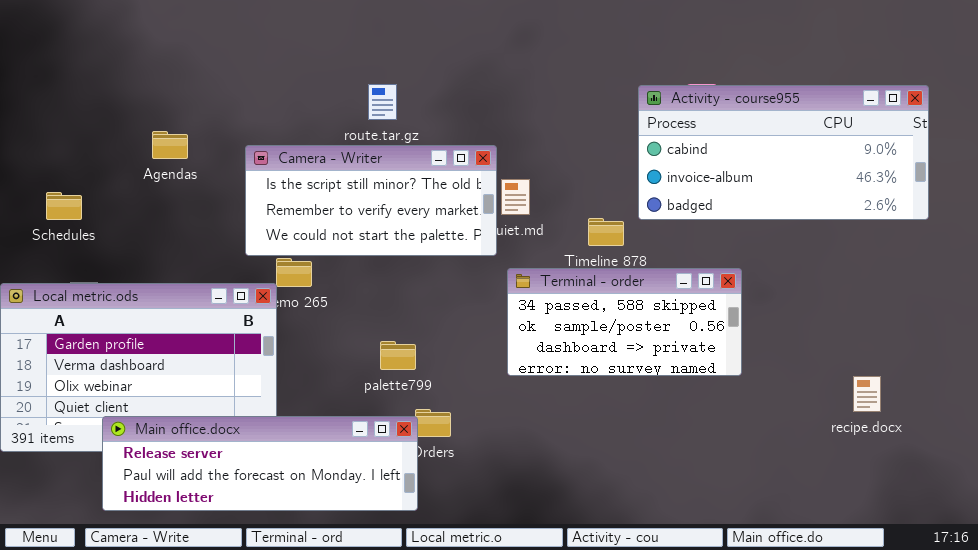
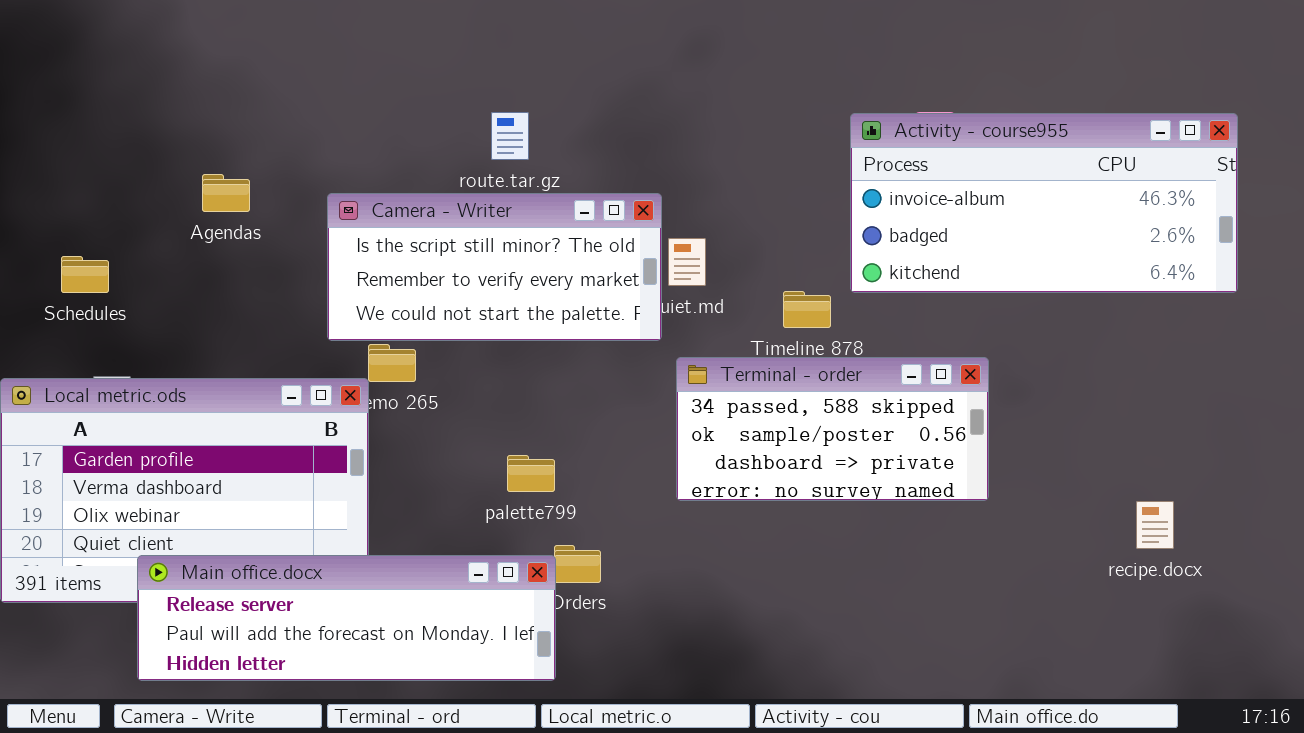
Activity - course955: [638,85,929,220] -> [850,113,1238,293], scrolled down 1 row

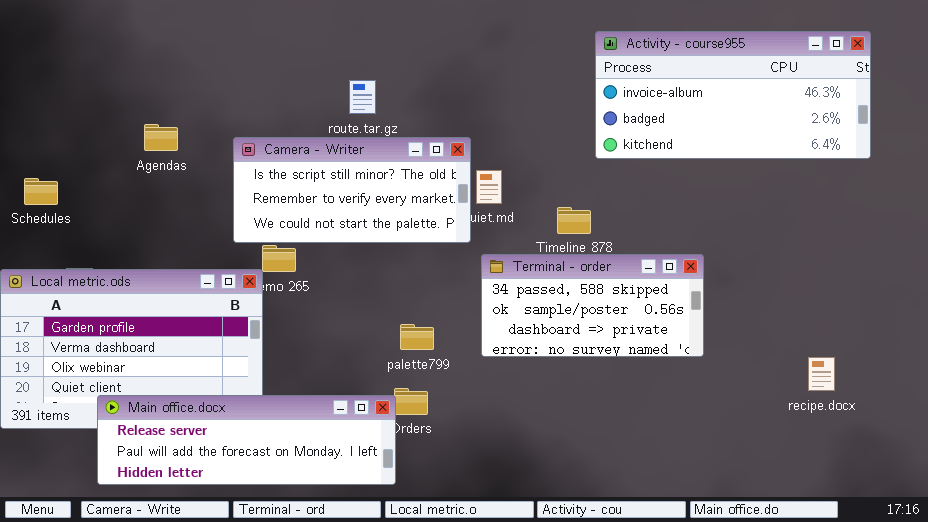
Activity - course955: [850,113,1238,293] -> [595,31,871,159], moved
Schedules: [61,256,109,293] -> [24,178,58,205], moved
palette799: [507,455,555,492] -> [400,324,434,350], moved

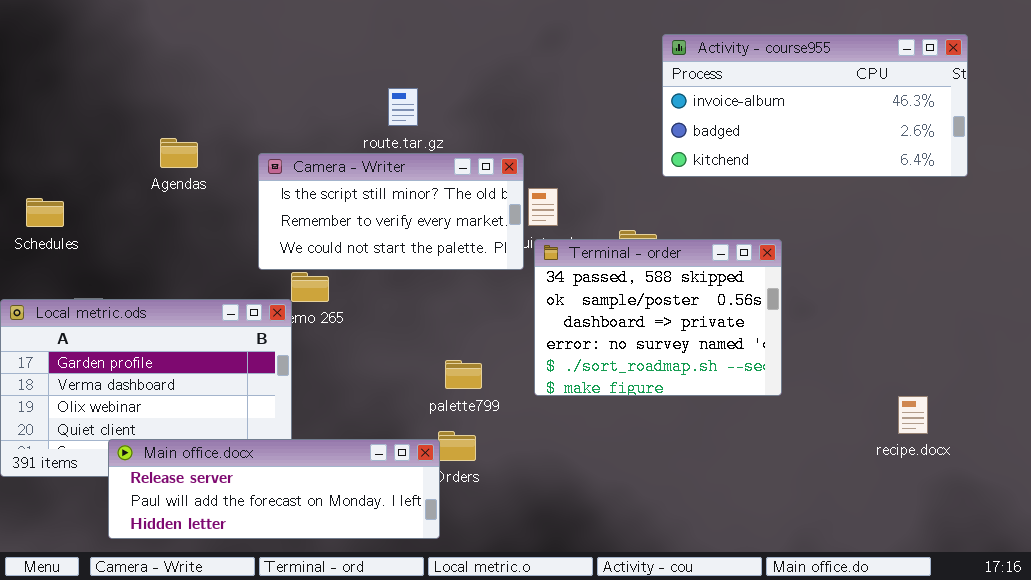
Terminal - order: [481,254,704,357] -> [534,239,782,396], resized

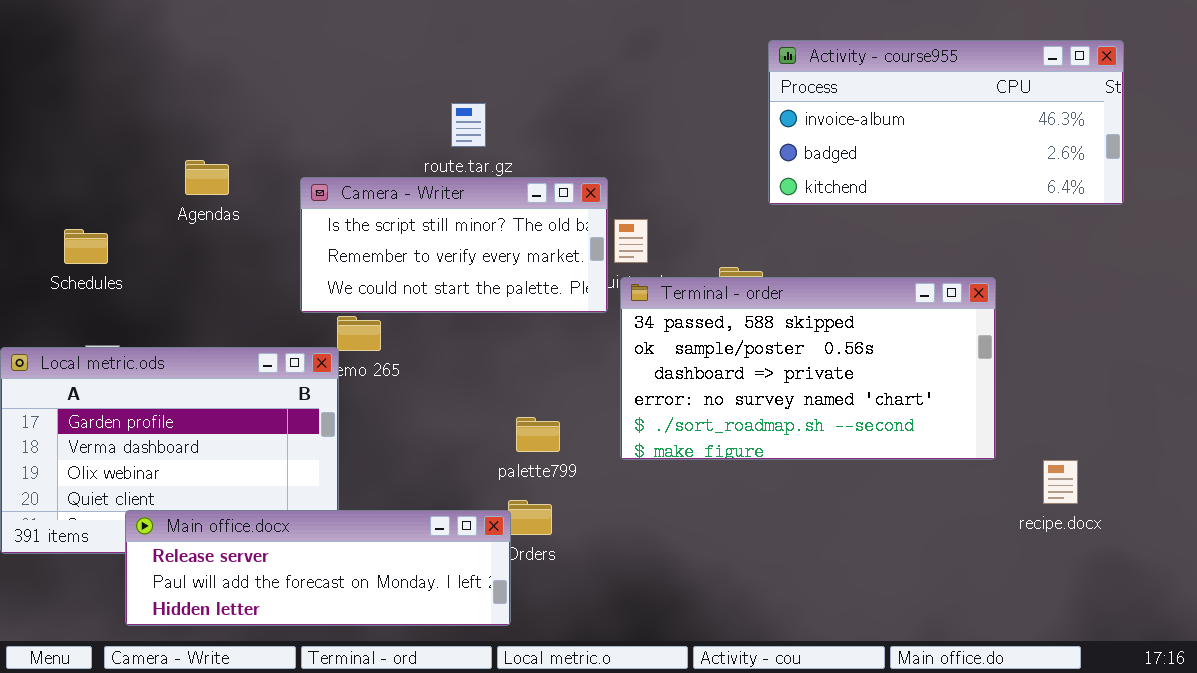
Schedules: [26,198,64,227] -> [64,229,108,264], moved
Terminal - order: [534,239,782,396] -> [620,277,996,460], resized

